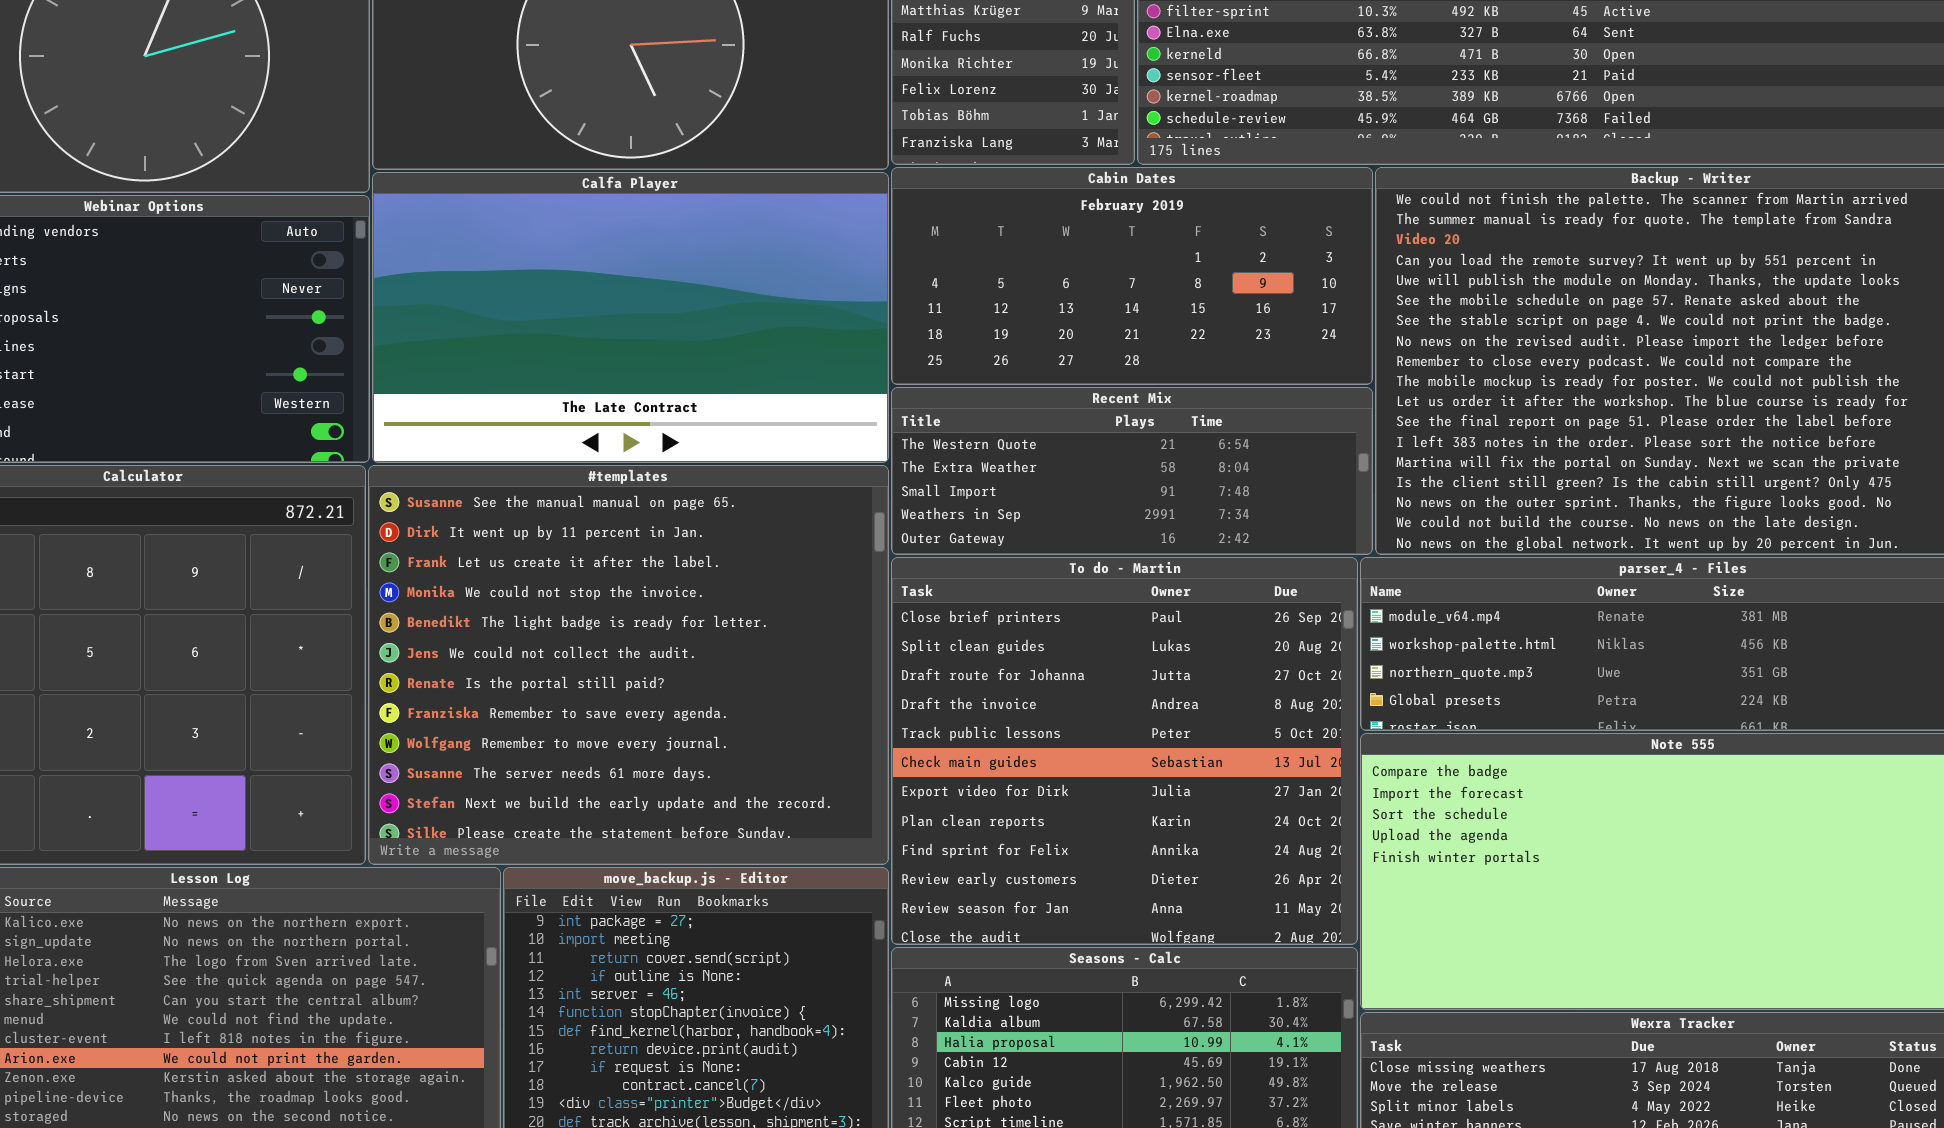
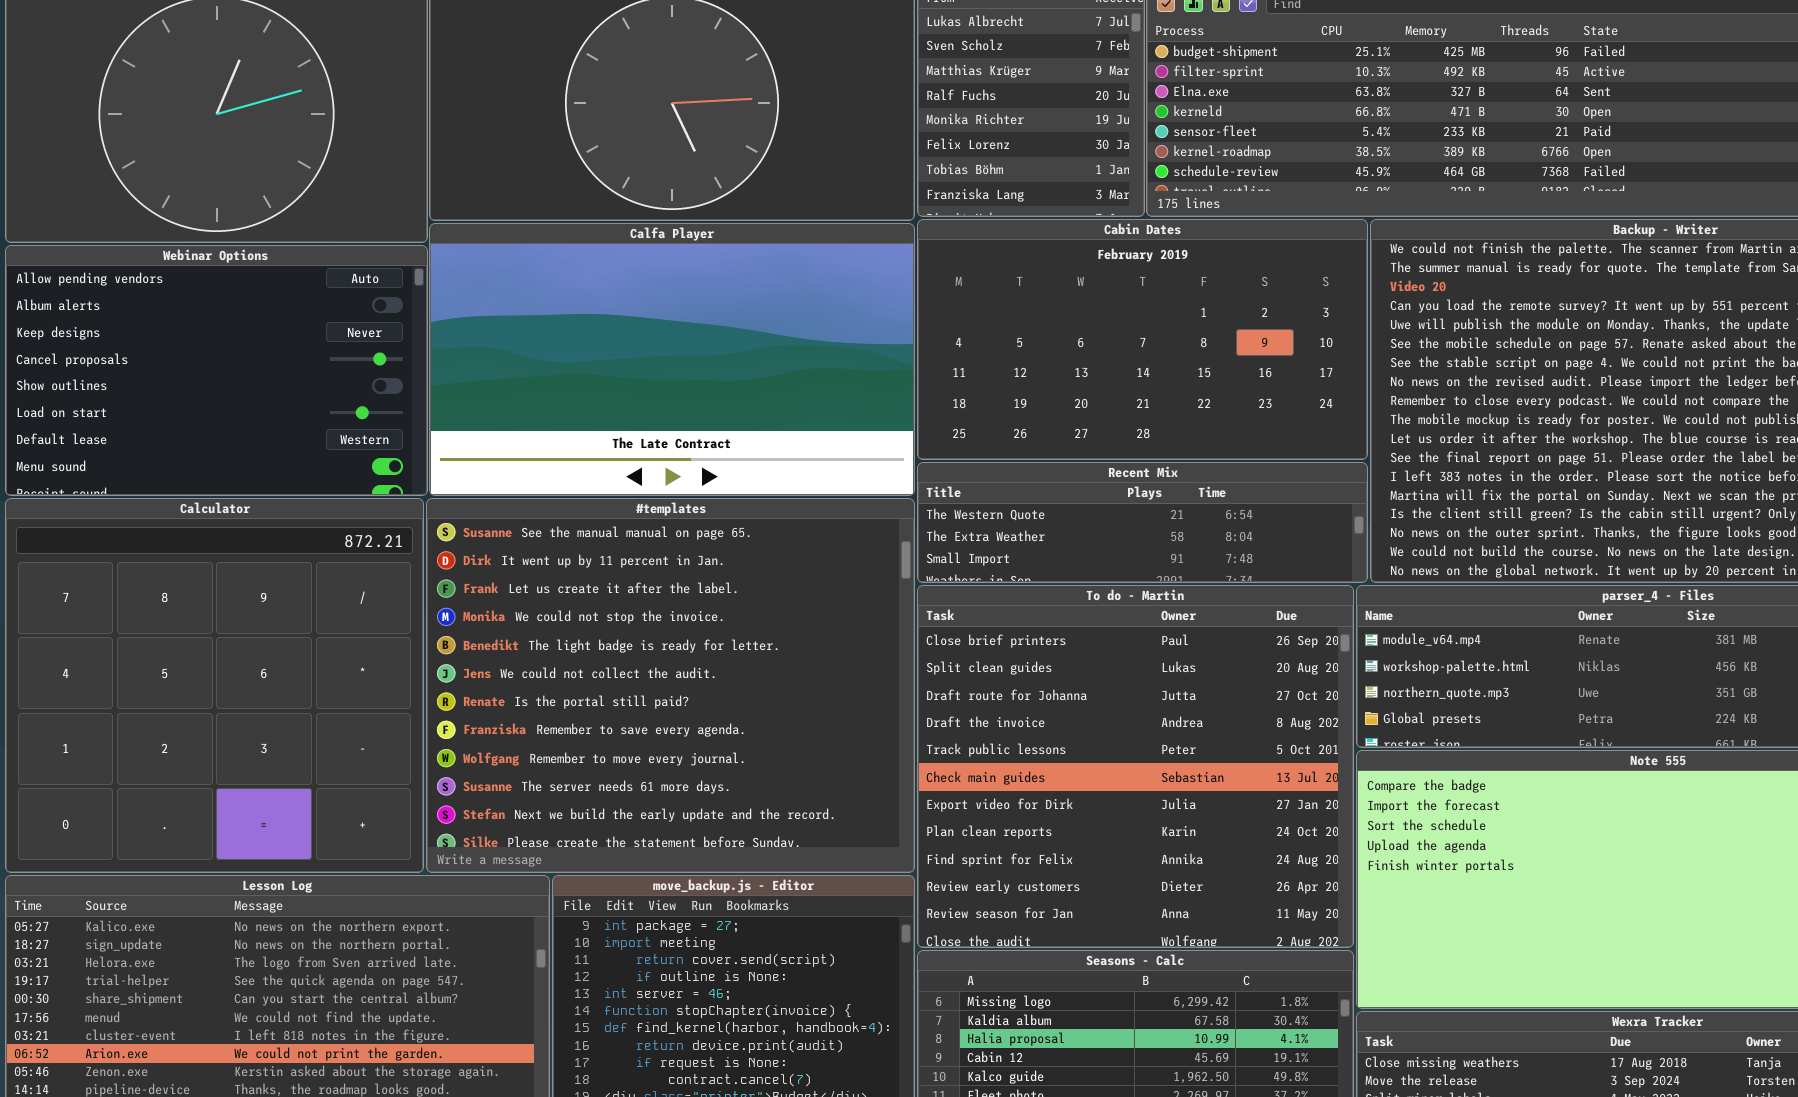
Cabin Dates: [891,167,1373,385] -> [917,219,1368,460], resized
Recent Mix: [891,387,1373,555] -> [917,462,1368,583], resized

